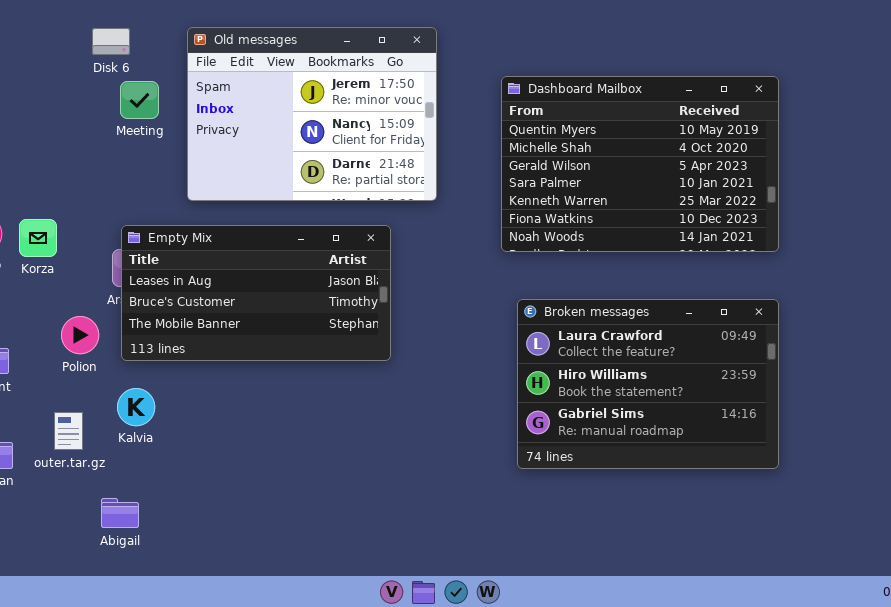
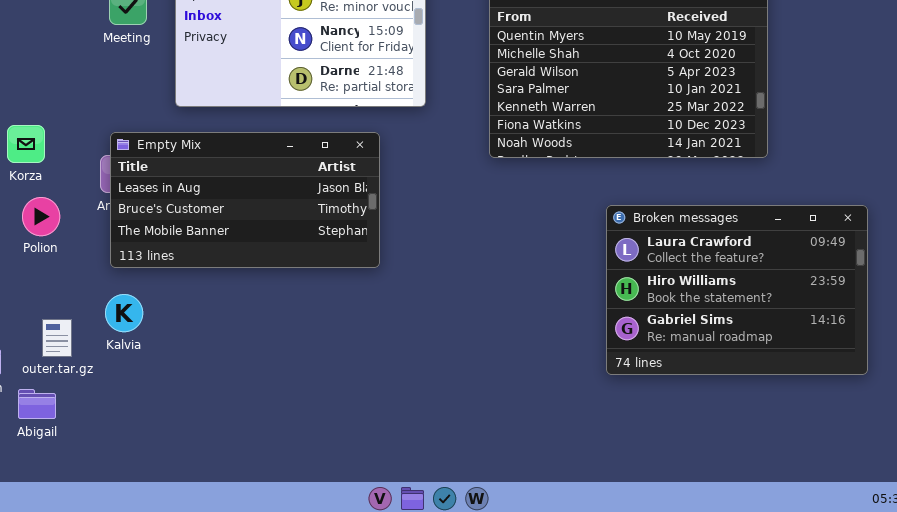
Broken messages: [517,299,779,469] -> [606,205,868,375], moved
Polion: [61,316,99,354] -> [22,197,60,236], moved
Abigail: [101,498,139,528] -> [18,389,56,419], moved

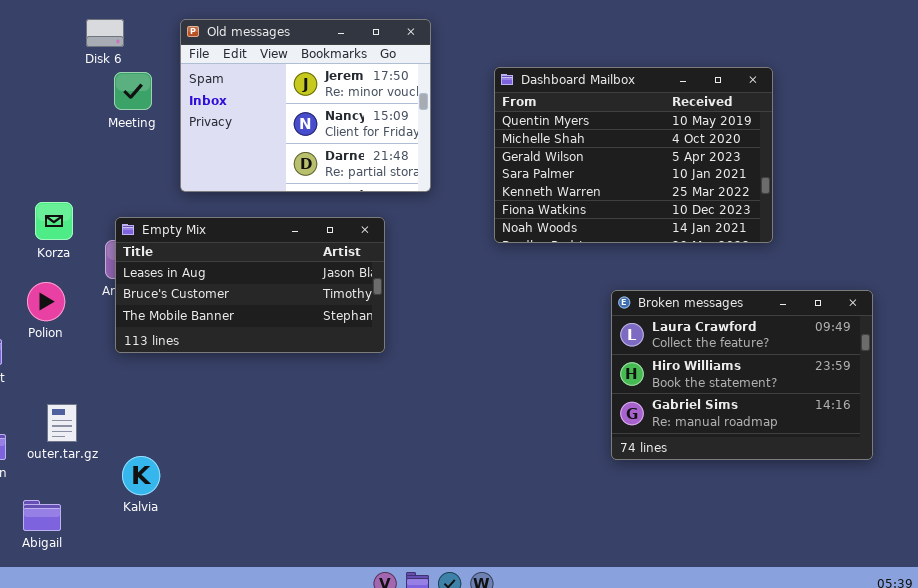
Korza: [7,125,45,163] -> [35,202,73,240], moved
Kalvia: [105,294,143,332] -> [122,456,160,495], moved
Abigail: [18,389,56,419] -> [23,500,61,531], moved

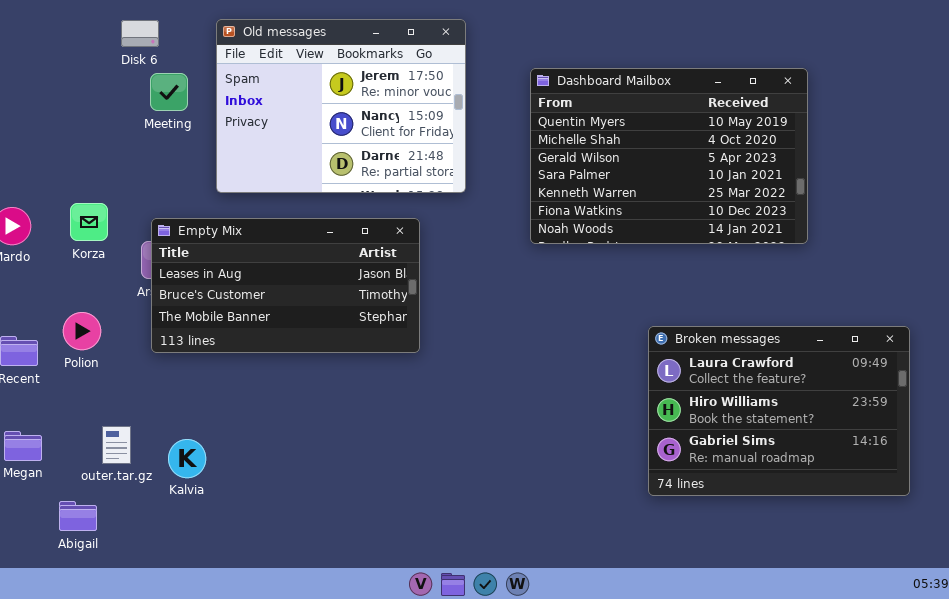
Polion: [27,282,65,321] -> [63,312,101,350], moved
Broken messages: [611,290,873,460] -> [648,326,910,496], moved
outer.tar.gz: [47,404,77,442] -> [102,426,131,464], moved
Kalvia: [122,456,160,495] -> [168,439,206,478], moved

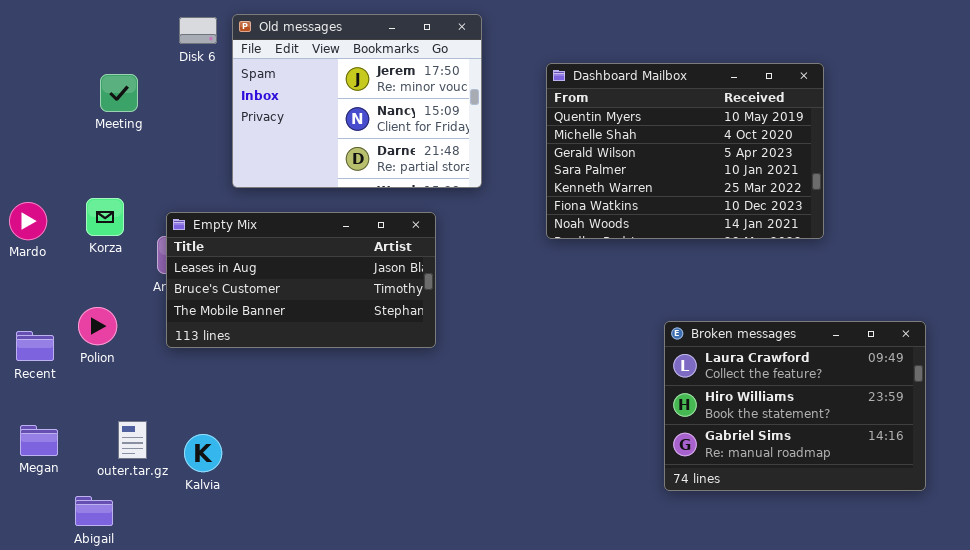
Disk 6: [121,20,159,47] -> [179,17,217,44], moved
Meeting: [150,73,188,111] -> [100,74,138,112], moved

